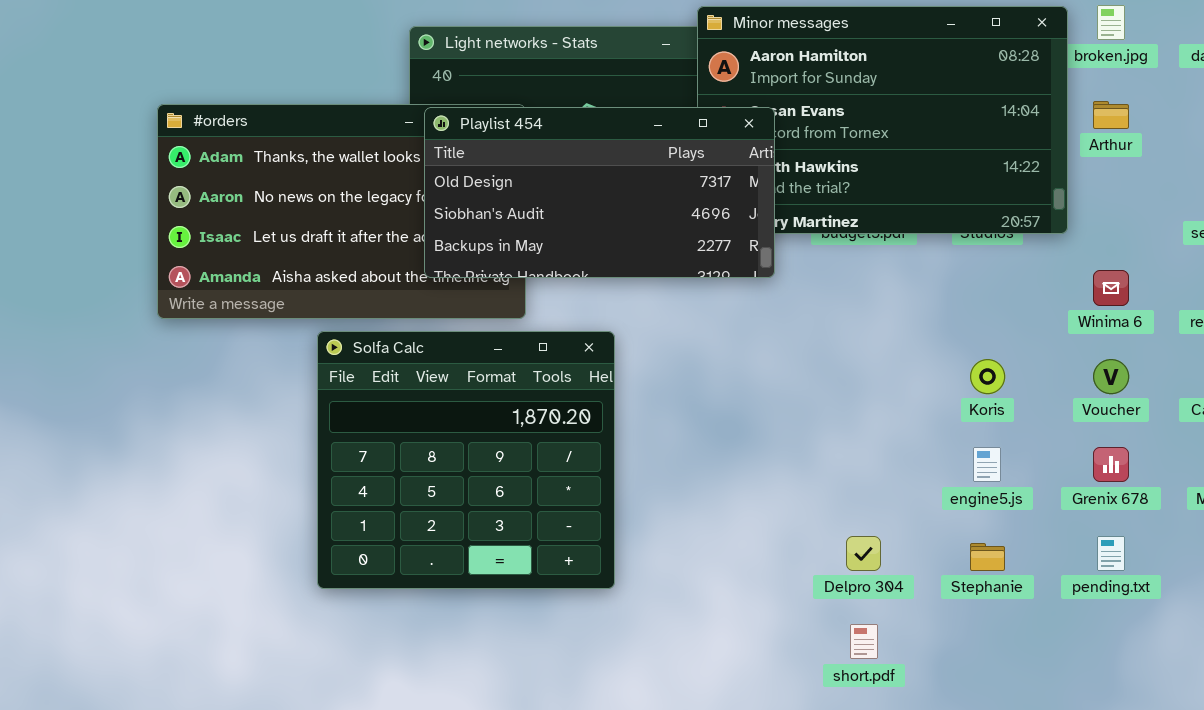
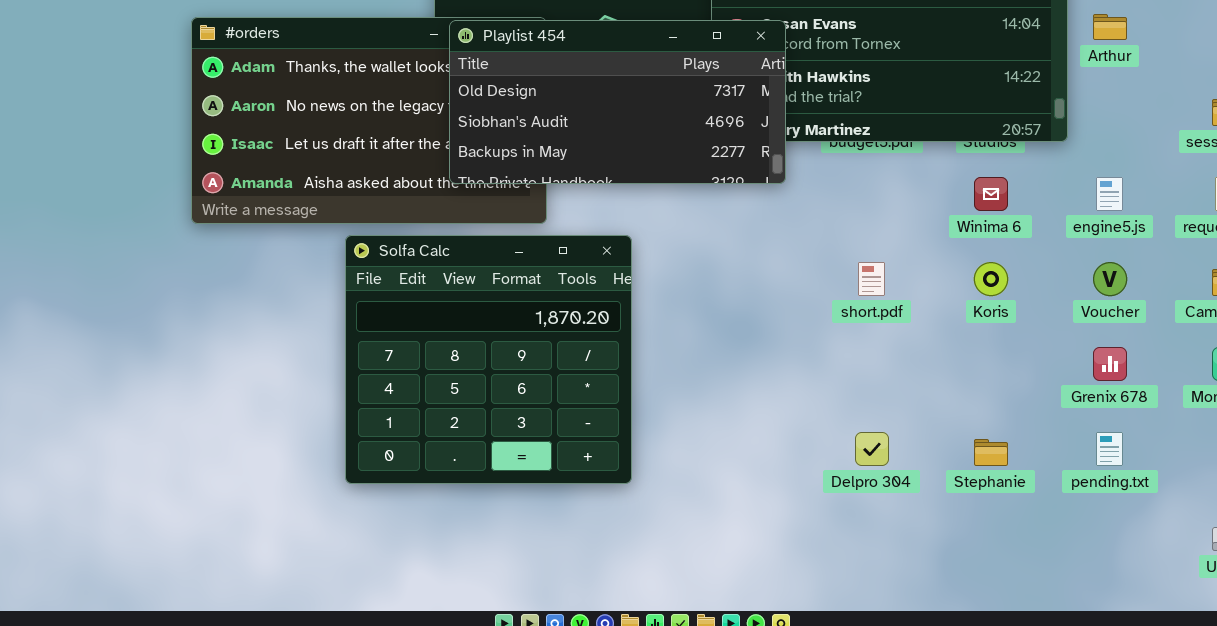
Winima 6: [1093,270,1129,306] -> [974,177,1008,211], moved
engine5.js: [973,447,1001,482] -> [1096,177,1123,211], moved
short.pdf: [850,624,878,659] -> [858,262,885,296], moved

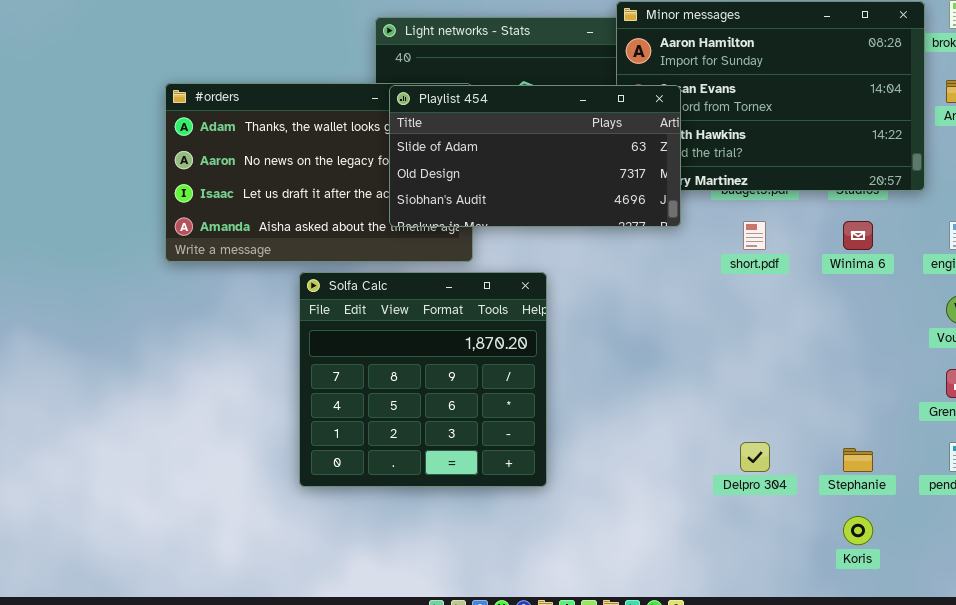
Playlist 454: [449,20,786,184] -> [389,85,681,227], scrolled up 1 row
short.pdf: [858,262,885,296] -> [743,221,766,250], moved
Koris: [974,262,1008,296] -> [843,516,873,545], moved

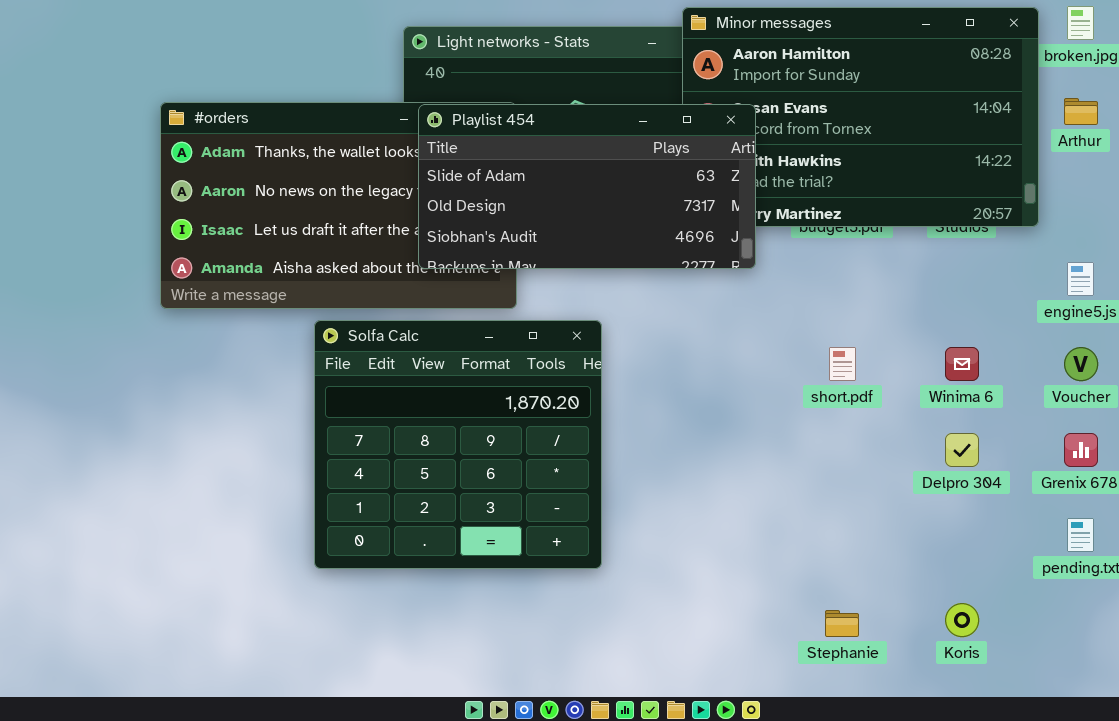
short.pdf: [743,221,766,250] -> [829,347,856,381], moved
Winima 6: [843,221,873,250] -> [945,347,979,381], moved
Delpro 304: [740,442,770,472] -> [945,433,979,467], moved
Stephanie: [843,448,873,472] -> [825,610,859,637], moved

